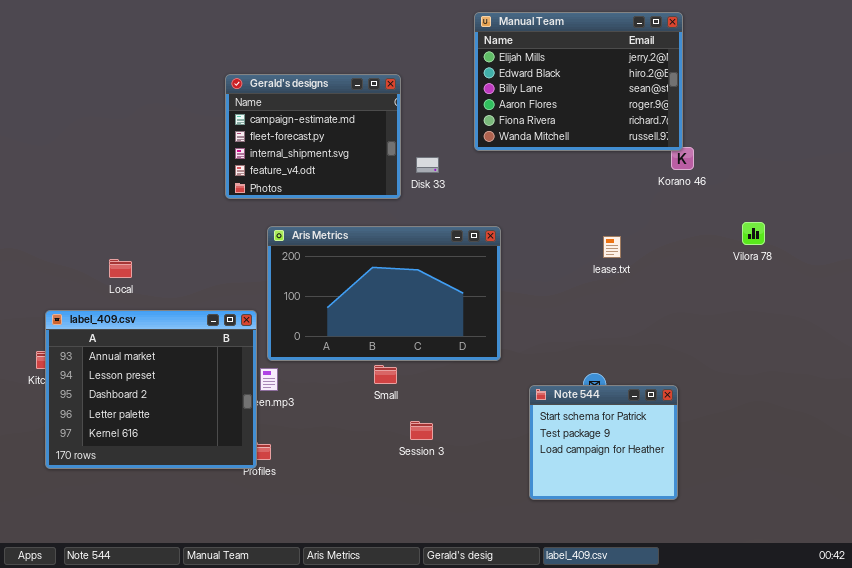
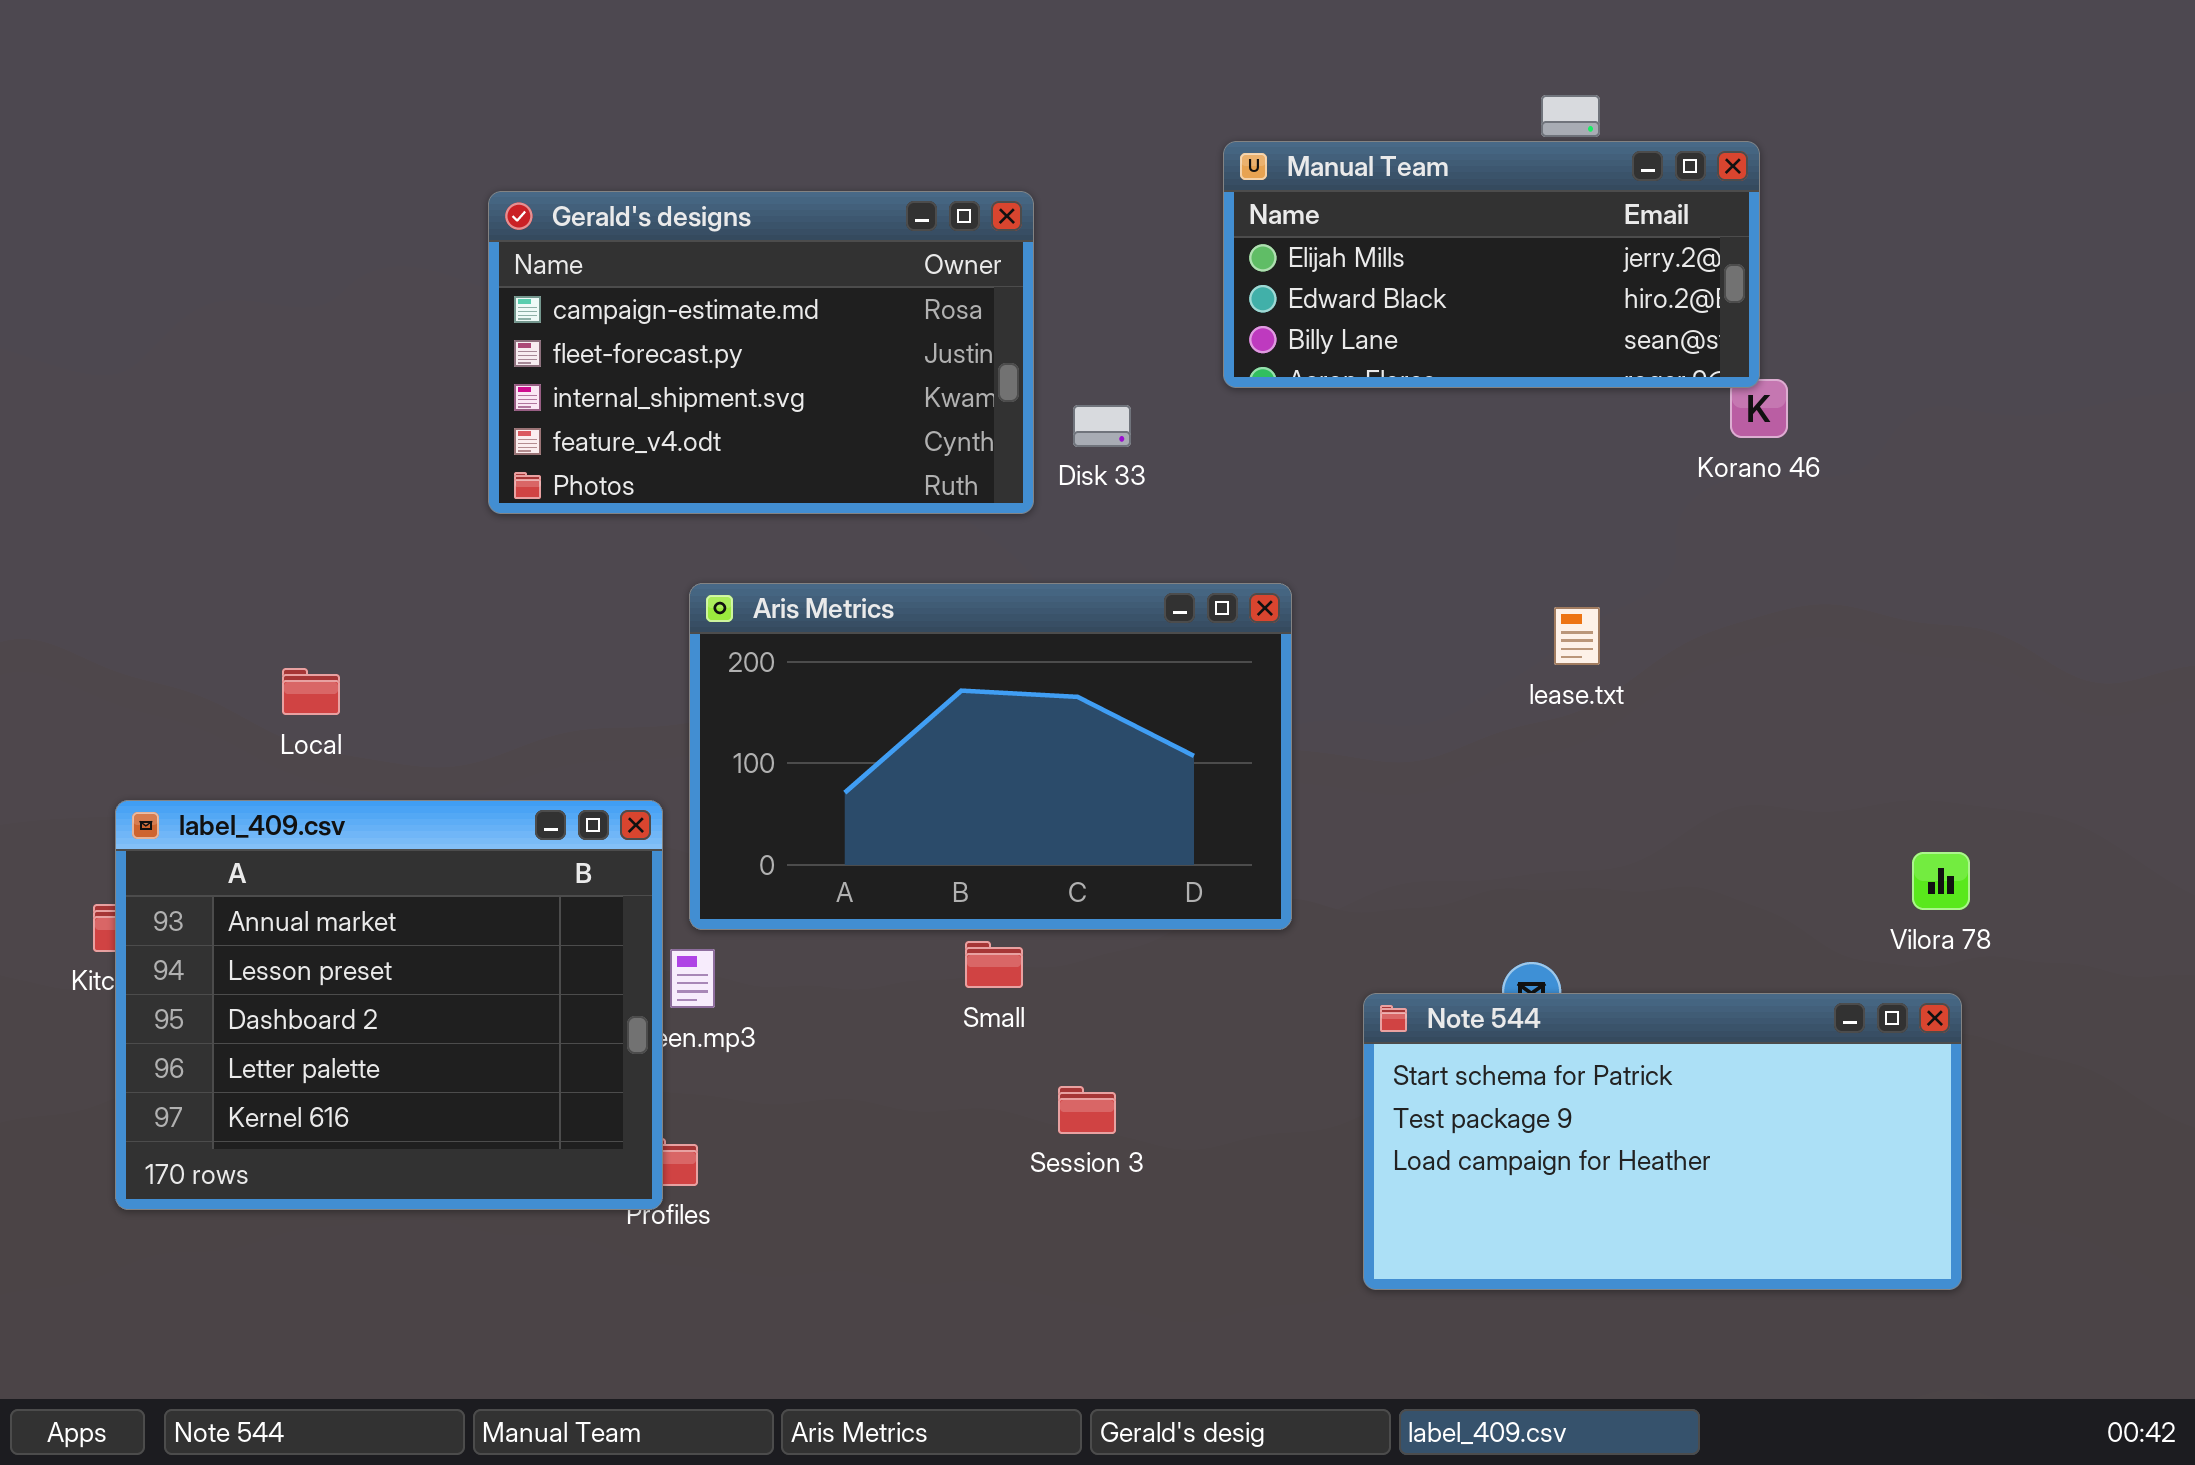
Manual Team: [474,12,683,151] -> [1223,141,1760,388], resized
Gerald's designs: [225,74,401,199] -> [488,191,1034,514], resized
Vilora 78: [742,222,765,245] -> [1912,852,1970,910], moved
Note 544: [529,385,678,500] -> [1363,993,1962,1290], resized

